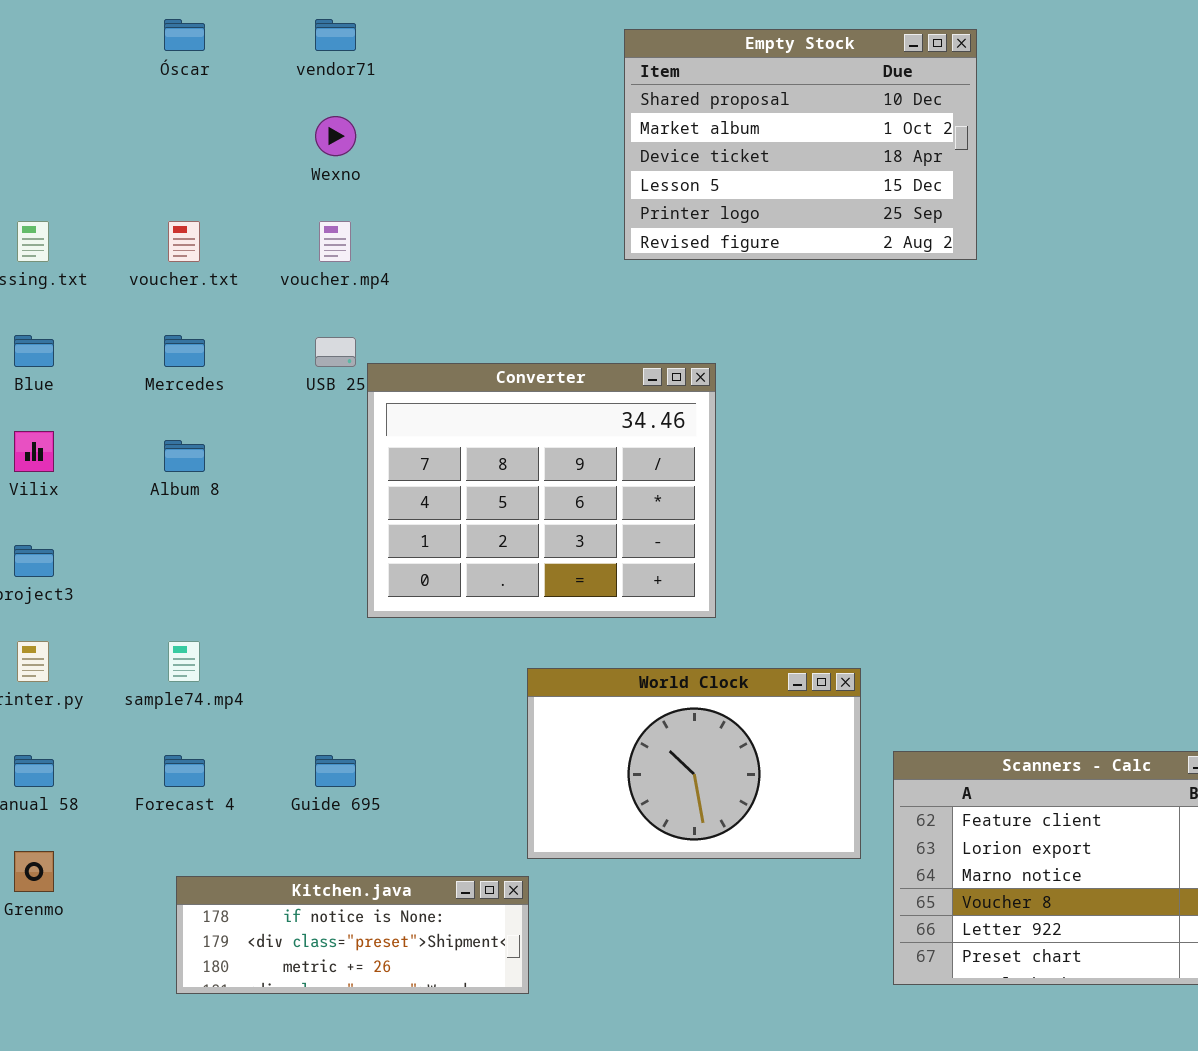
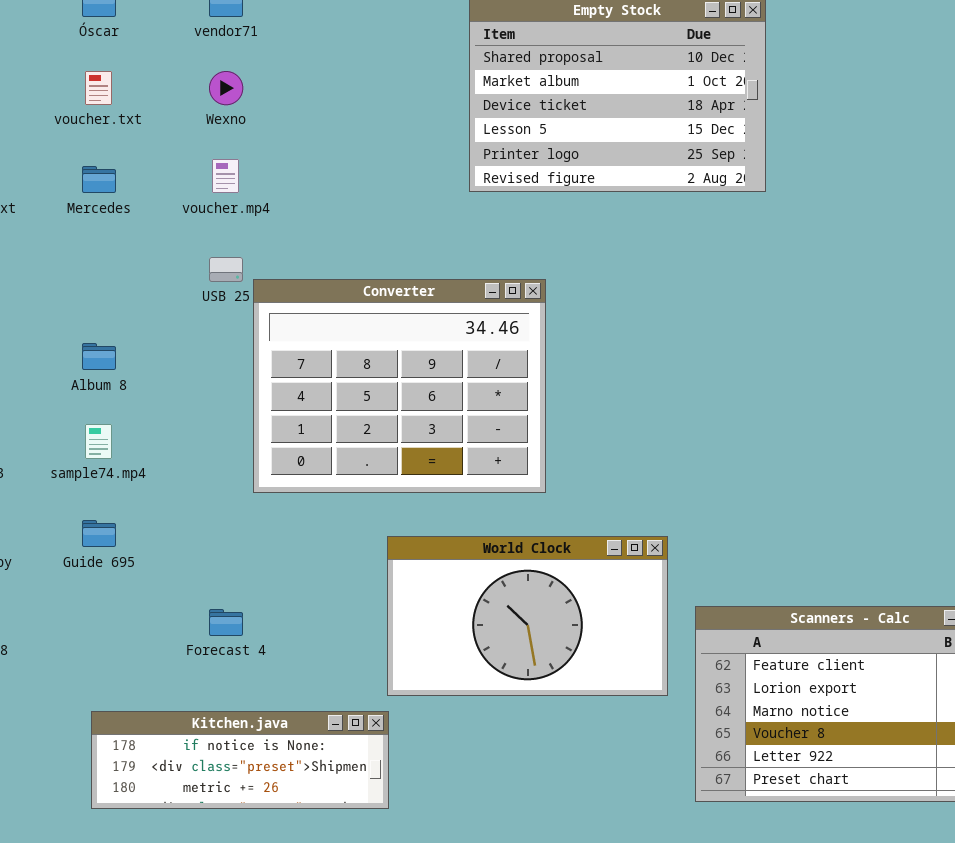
voucher.txt: [168,221,200,262] -> [85,71,112,105], moved
Mercedes: [164,335,205,367] -> [82,166,116,193], moved
sample74.mp4: [168,641,200,682] -> [85,424,112,459], moved
Forecast 4: [164,755,205,787] -> [209,609,243,636], moved
Guide 695: [315,755,356,787] -> [82,520,116,547], moved

